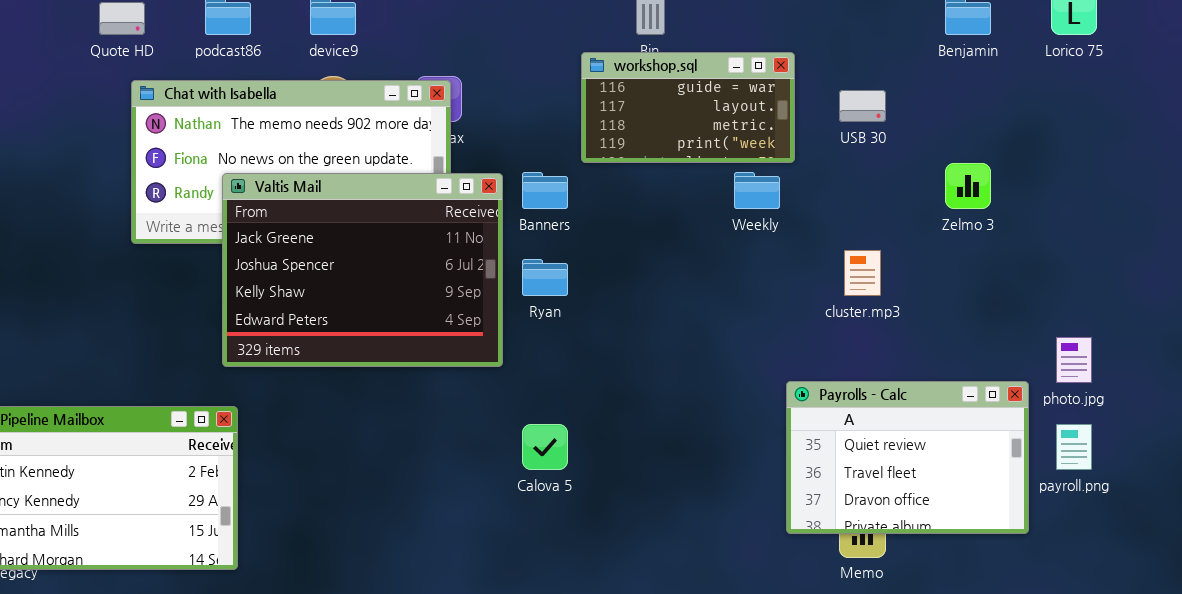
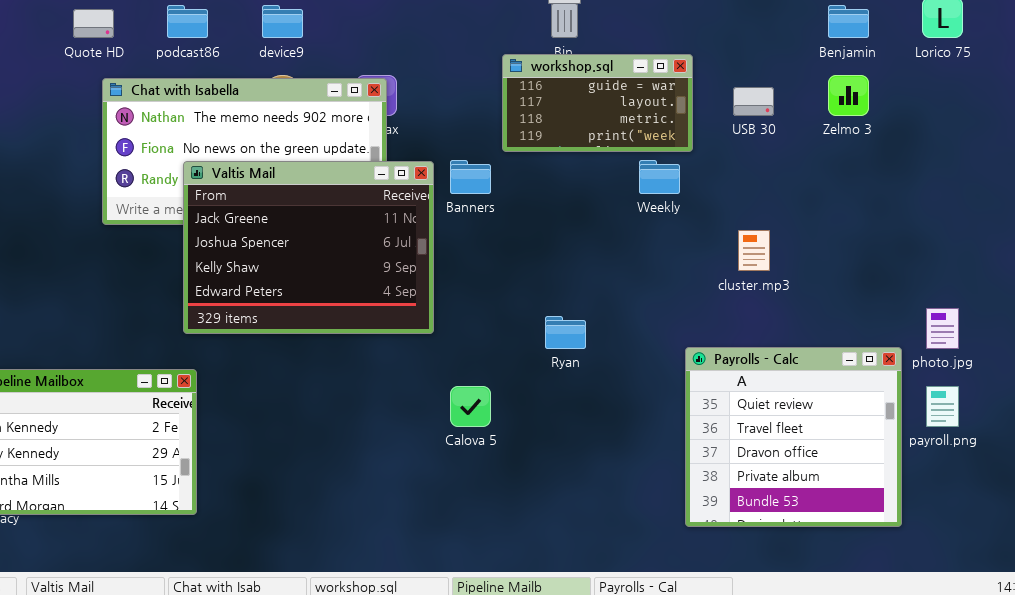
Zelmo 3: [945,163,991,209] -> [828,75,869,116], moved
Ryan: [522,259,568,296] -> [545,316,586,349], moved
Payrolls - Calc: [786,381,1029,534] -> [685,347,902,527], resized

